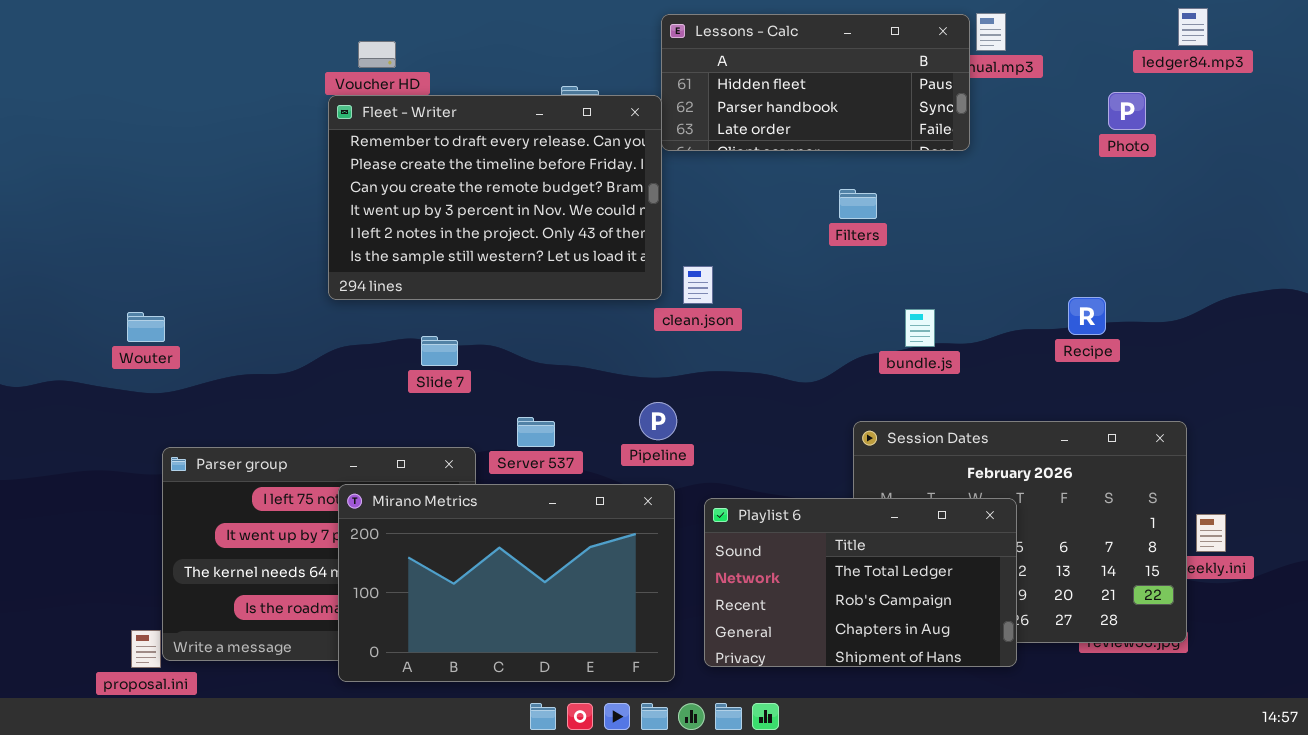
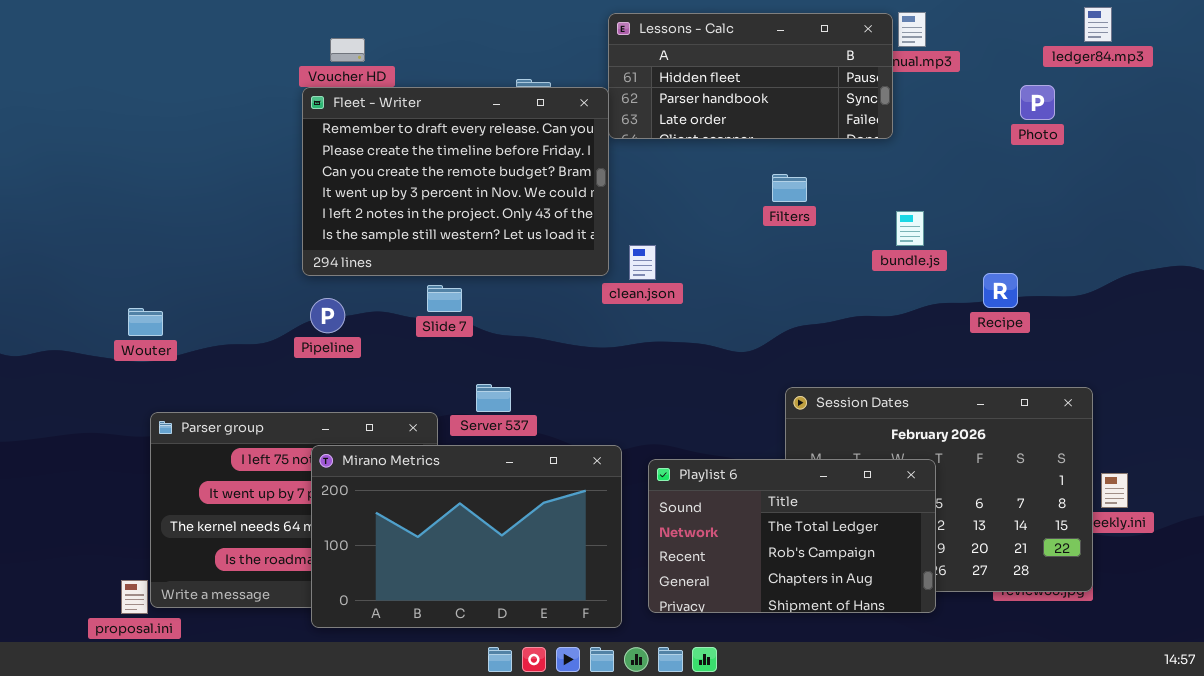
bundle.js: [905,309,935,347] -> [896,211,924,246], moved
Wouter: [127,312,165,342] -> [128,308,163,336], moved
Slide 7: [421,336,458,366] -> [427,285,462,312], moved
Pipeline: [639,402,677,440] -> [310,298,345,333], moved

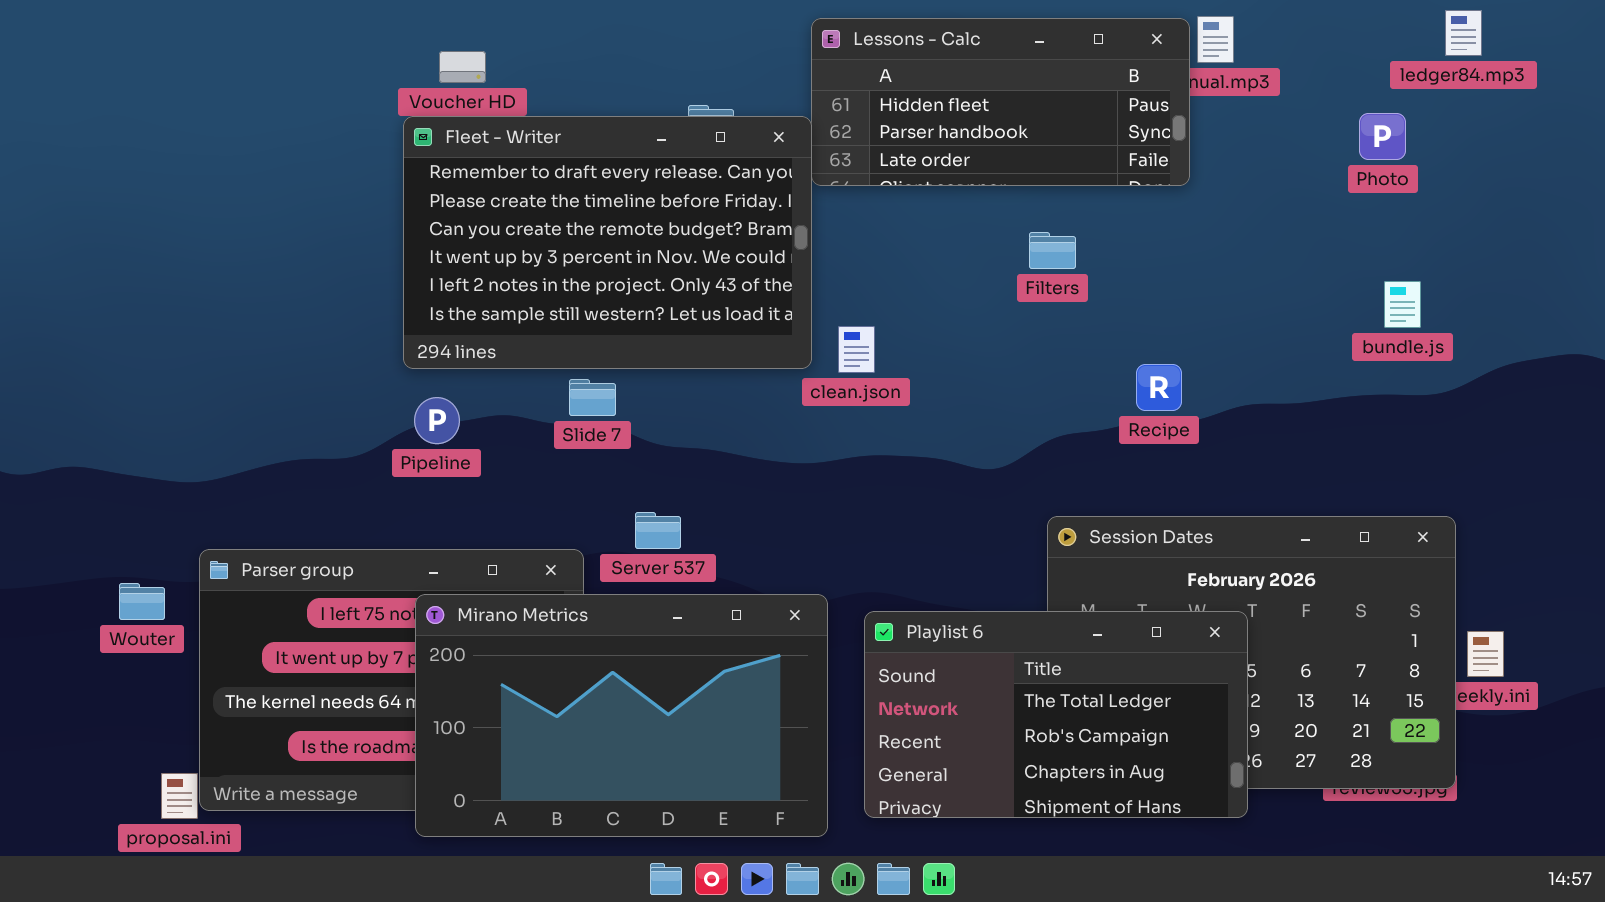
bundle.js: [896,211,924,246] -> [1384,281,1421,328], moved
Recipe: [983,273,1018,308] -> [1136,364,1182,411], moved
Wouter: [128,308,163,336] -> [119,583,165,620], moved

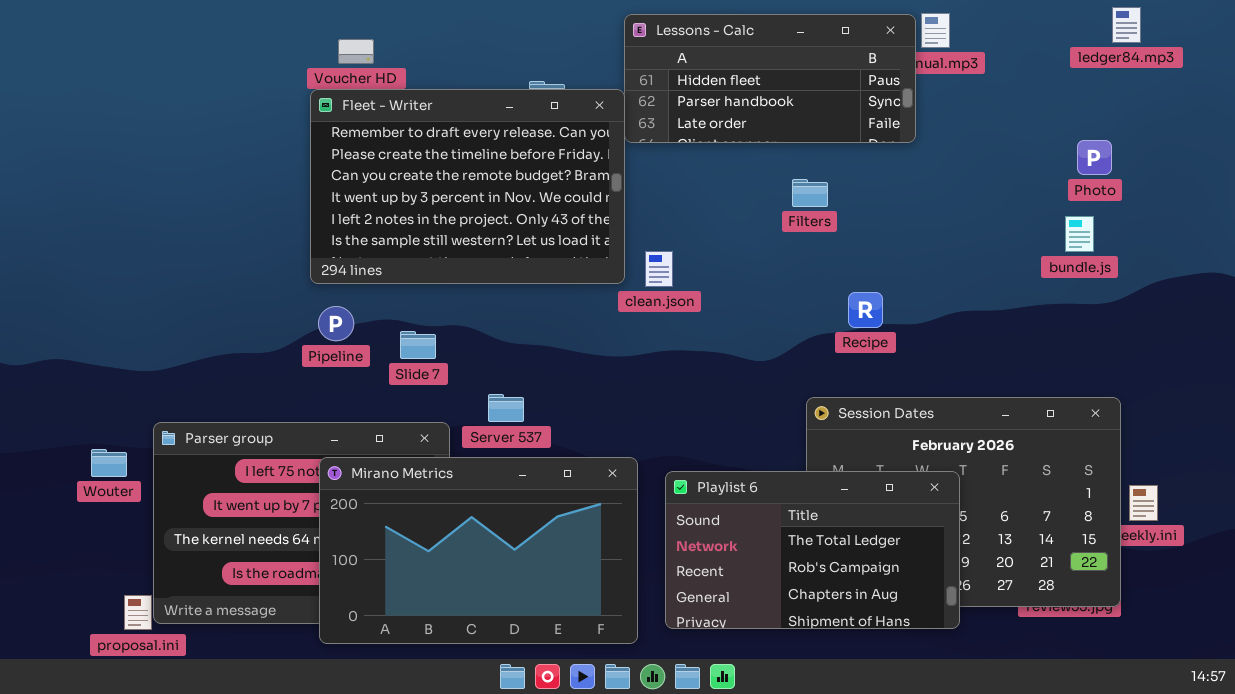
Photo: [1359,113,1406,160] -> [1077,140,1112,175], moved
Recipe: [1136,364,1182,411] -> [848,292,883,328], moved
Slide 7: [569,379,616,416] -> [400,331,436,359], moved

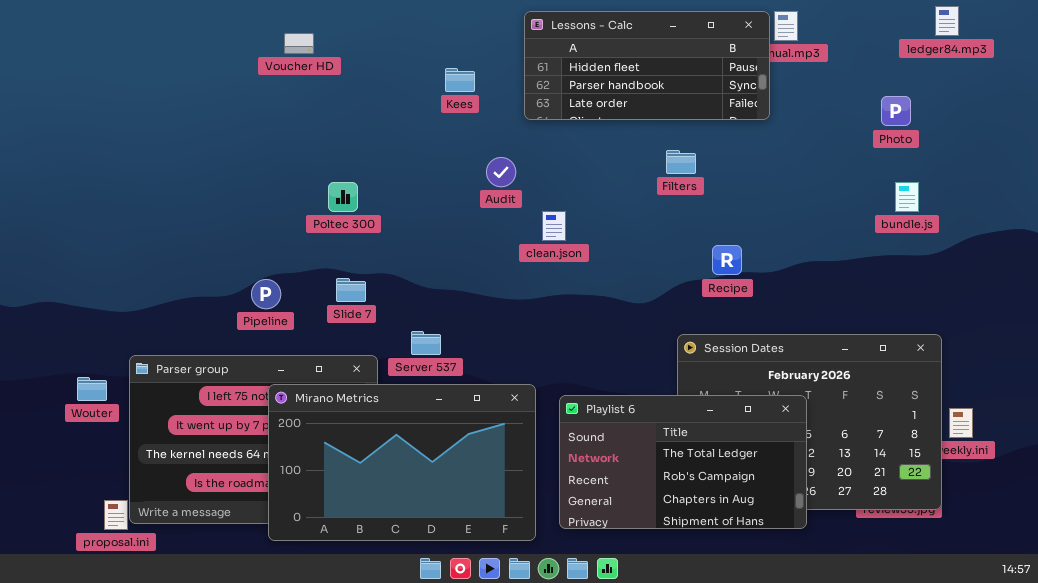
Fleet - Writer: [310,89,625,284] -> none, closed
Photo: [1077,140,1112,175] -> [881,96,911,126], moved
Pipeline: [318,306,354,341] -> [251,279,281,309], moved

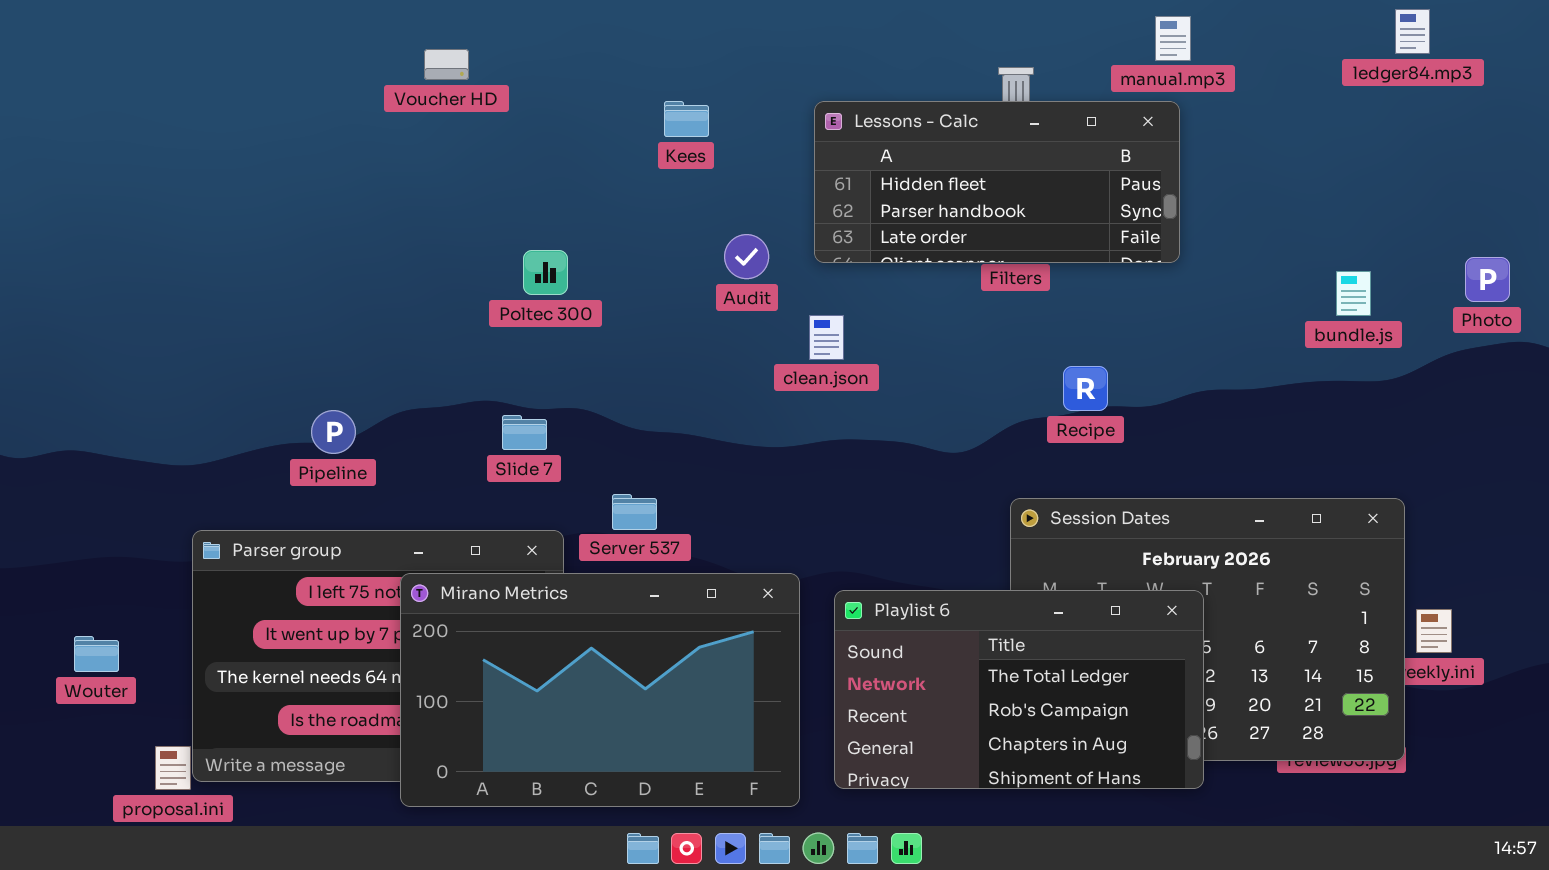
Lessons - Calc: [524,11,770,120] -> [814,101,1180,263], moved
Photo: [881,96,911,126] -> [1465,257,1510,302], moved
Poltec 300: [328,182,358,212] -> [523,250,568,295], moved
Pipeline: [251,279,281,309] -> [311,410,356,454], moved
Wouter: [77,377,107,401] -> [74,636,119,672], moved

